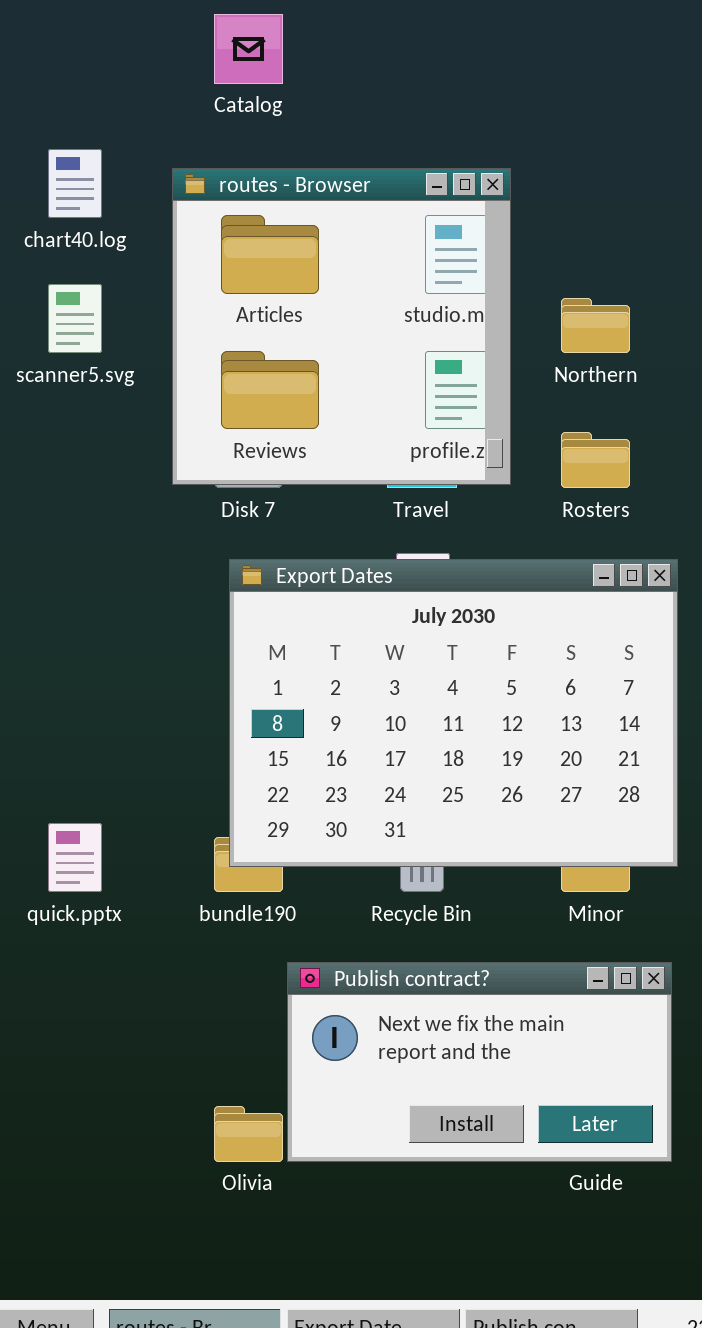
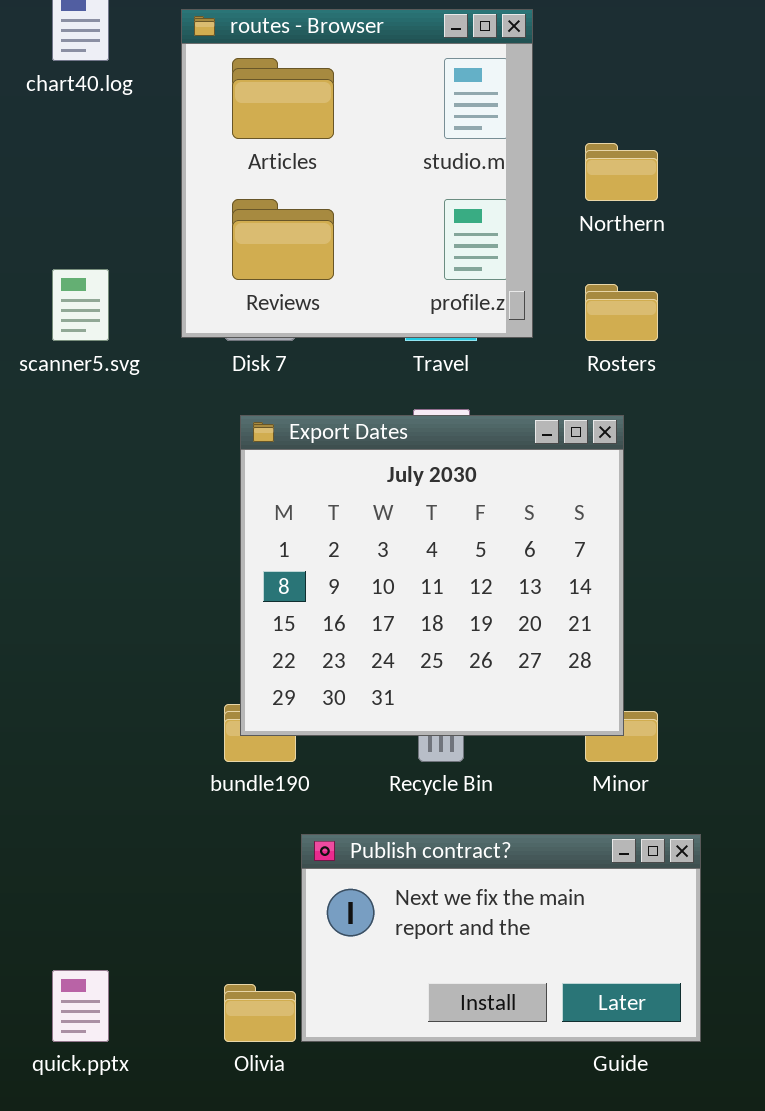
scanner5.svg: [48,284,102,353] -> [52,269,109,341], moved
Export Dates: [229,559,678,867] -> [240,415,624,736], resized
quick.pptx: [48,823,102,892] -> [52,970,109,1042], moved

